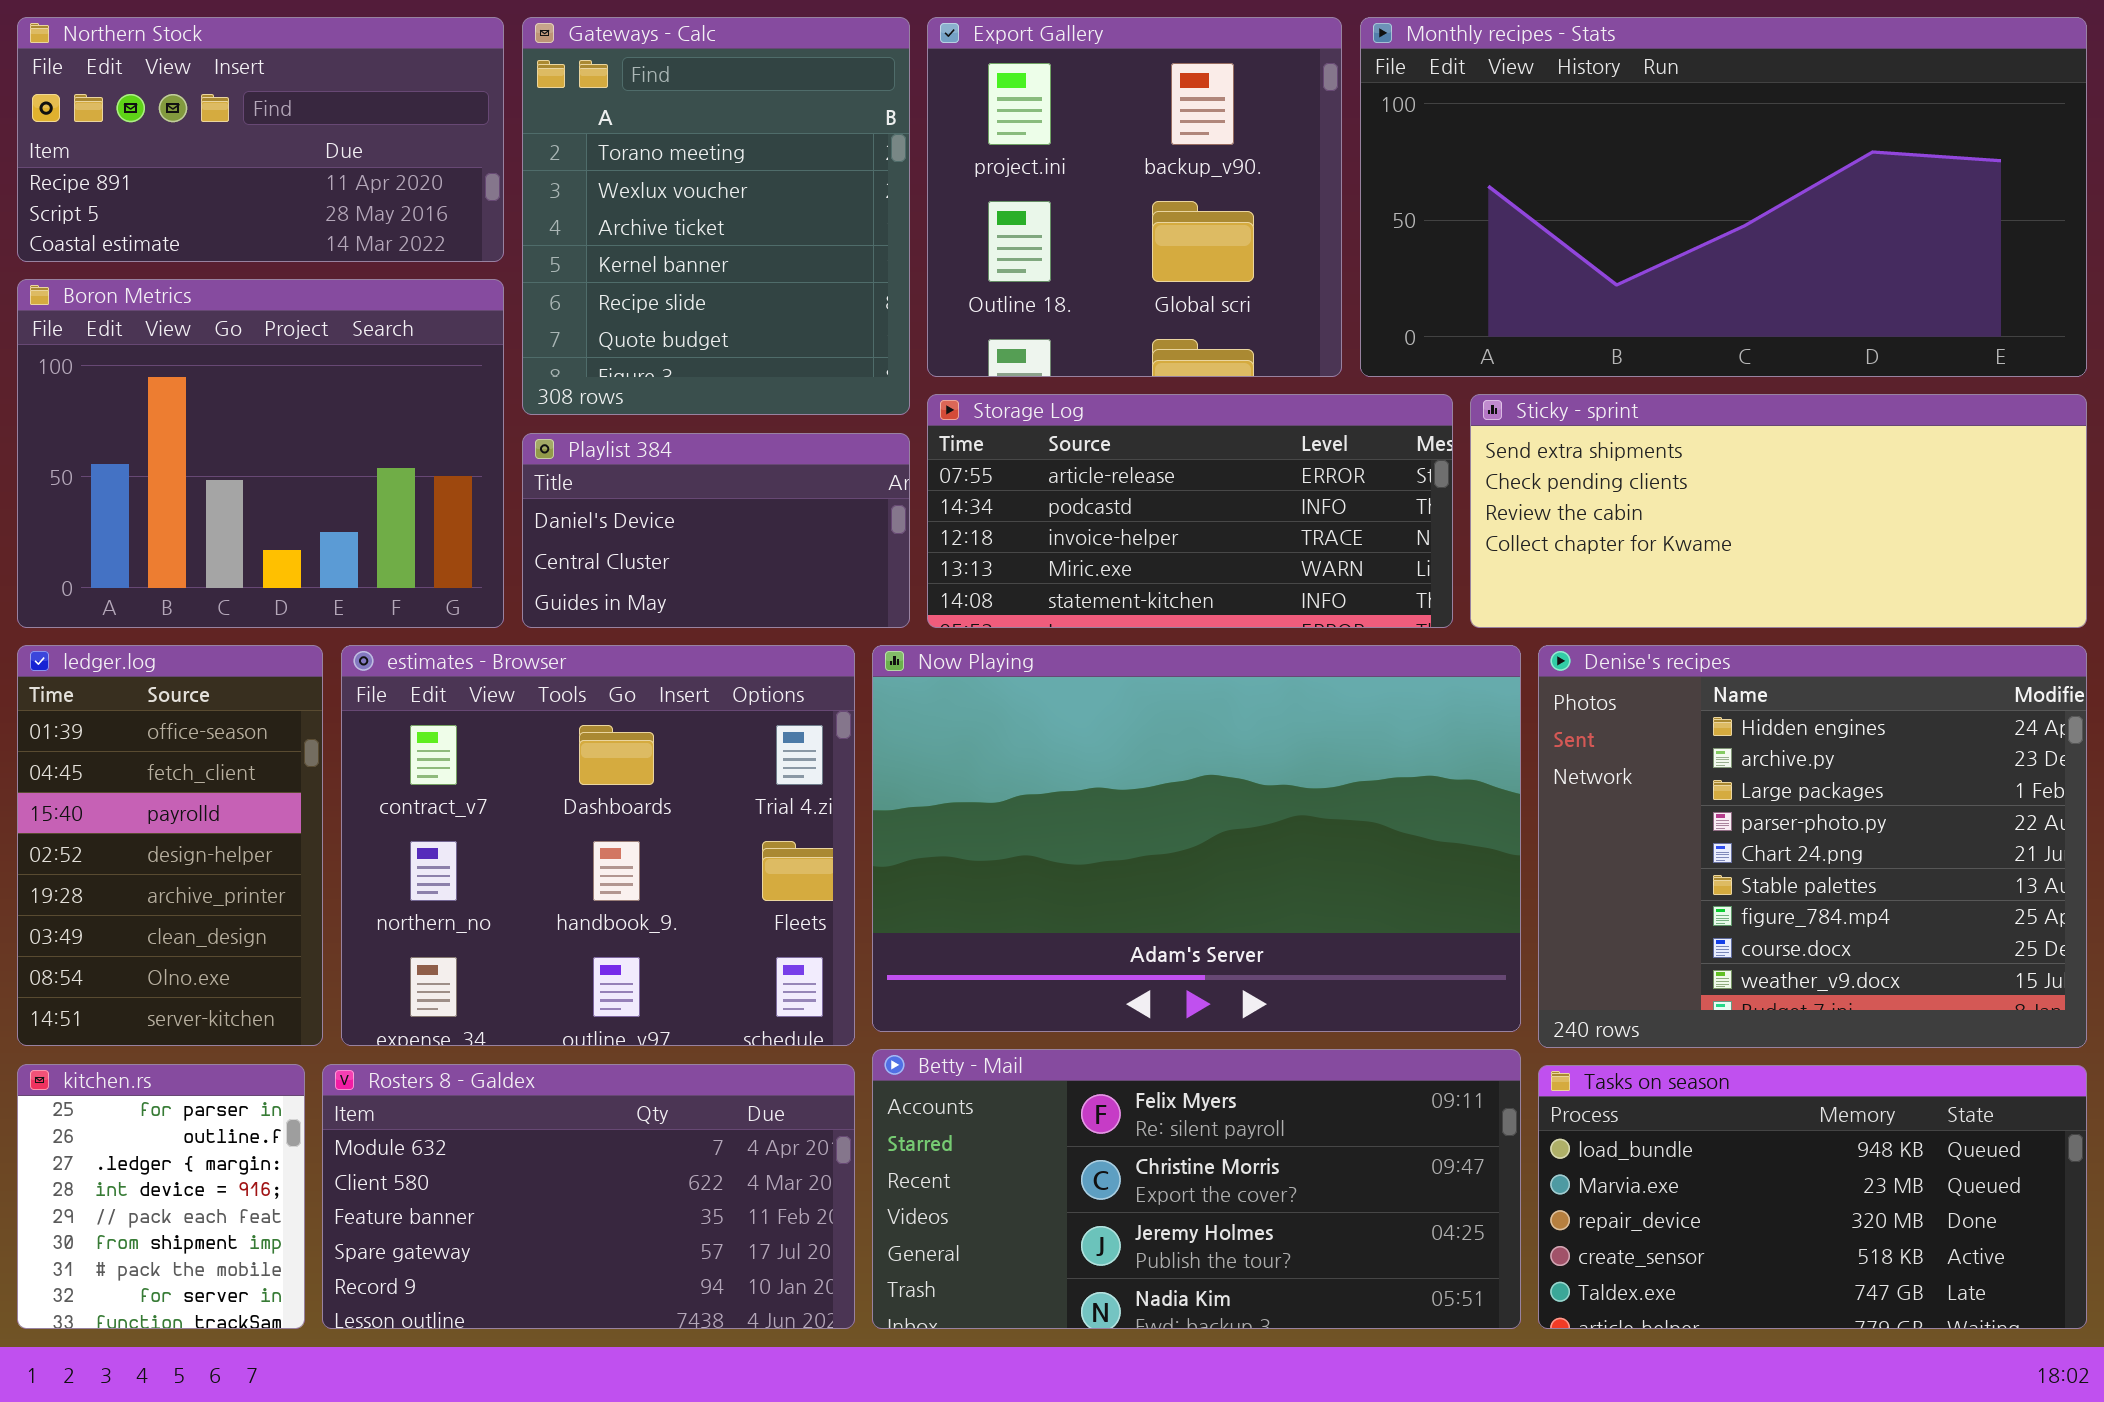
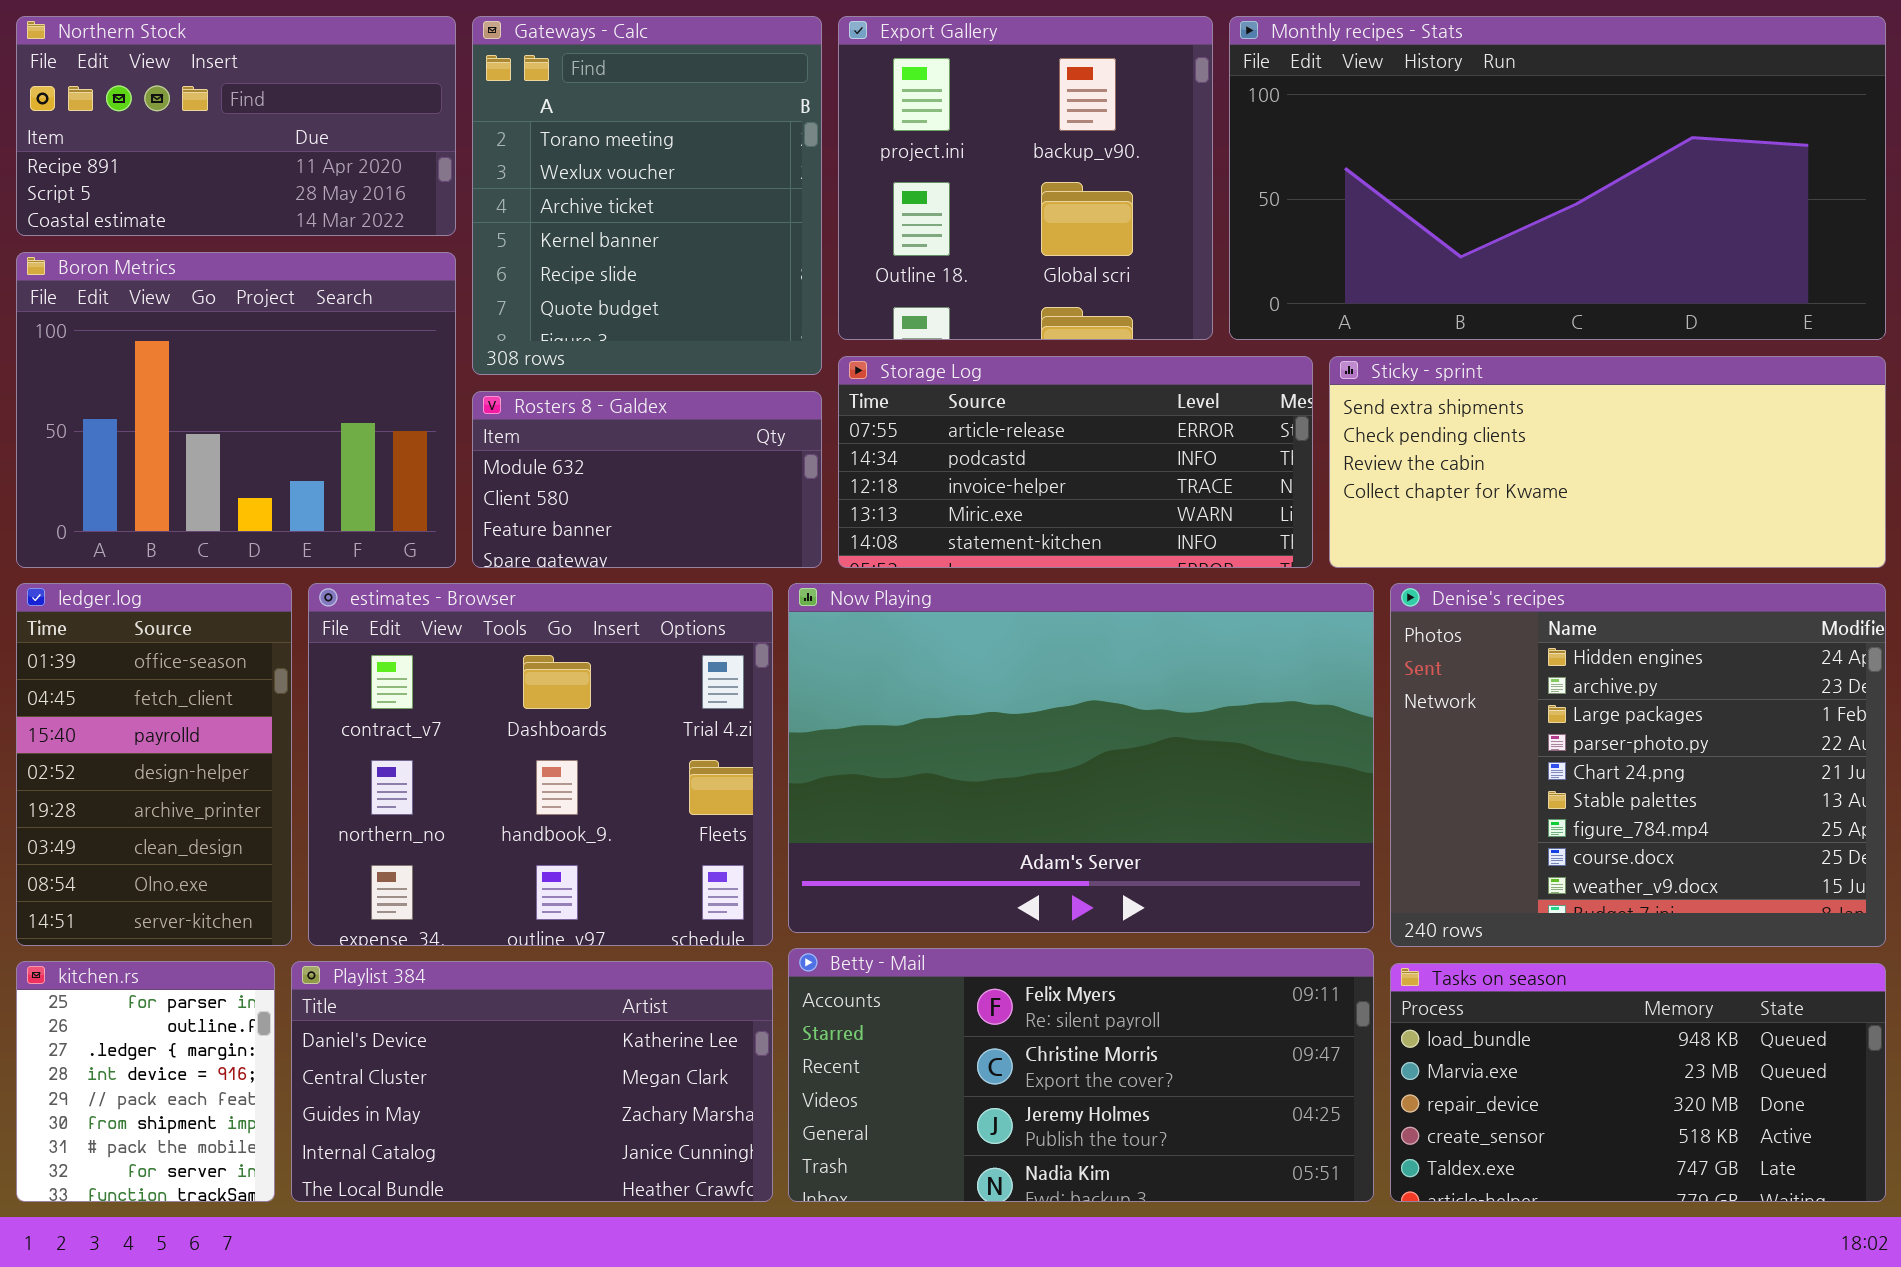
Playlist 384: [522,433,910,628] -> [291,961,773,1202], moved, resized
Rosters 8 - Galdex: [322,1064,855,1329] -> [472,391,822,568], moved, resized

